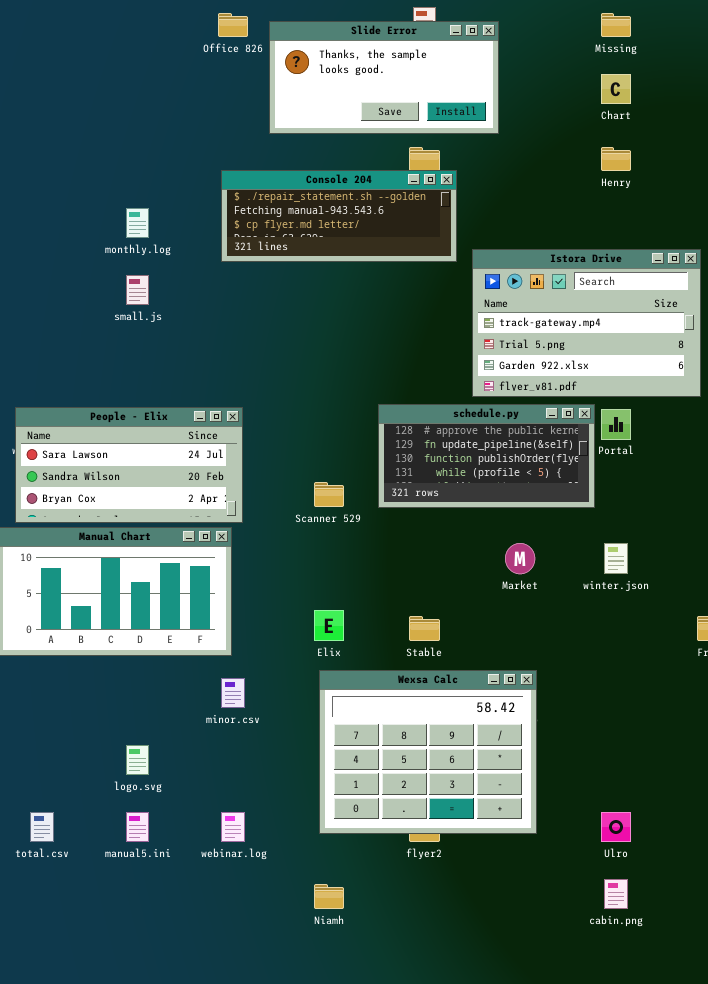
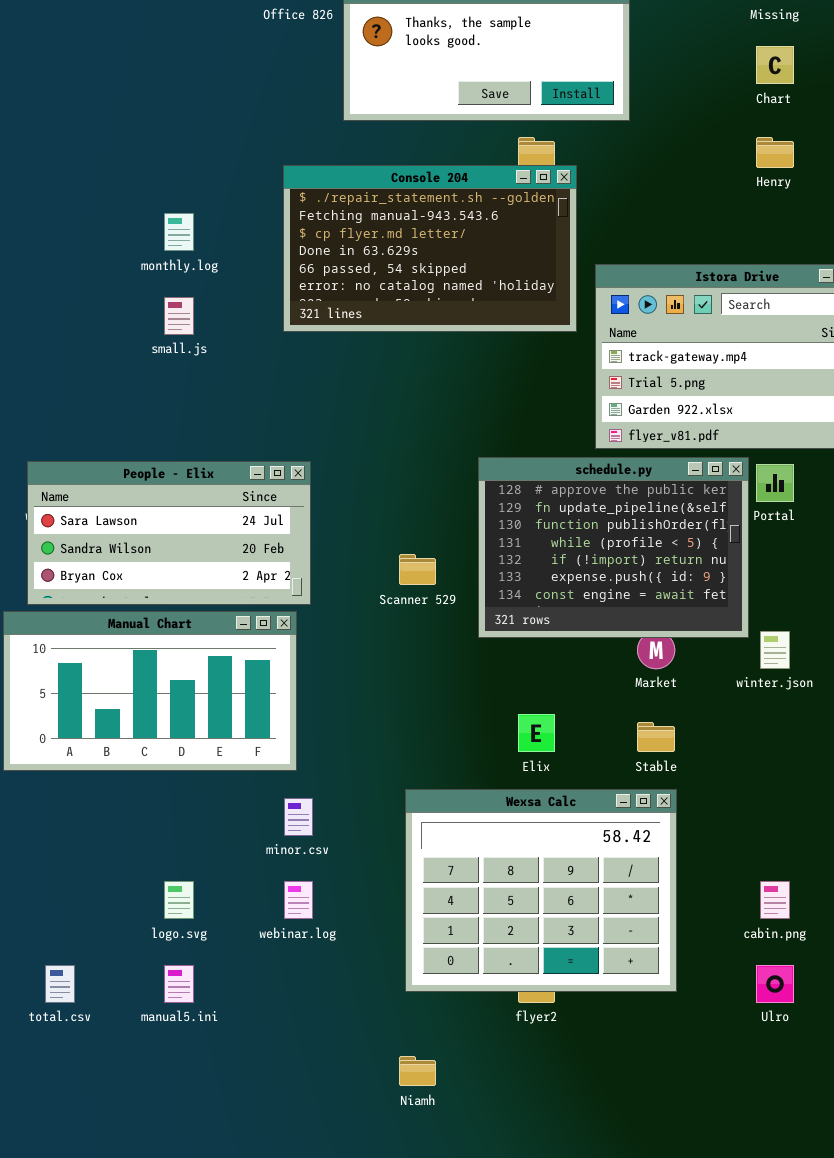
Console 204: [221,170,457,262] -> [283,165,577,332], resized
schedule.py: [378,404,595,508] -> [478,457,749,638], resized
Elix: [314,610,344,641] -> [518,714,555,752], moved
Stable: [409,616,440,641] -> [637,722,675,752], moved
webinar.log: [221,812,245,842] -> [284,881,313,919], moved
cabin.png: [604,879,628,909] -> [760,881,790,919], moved

